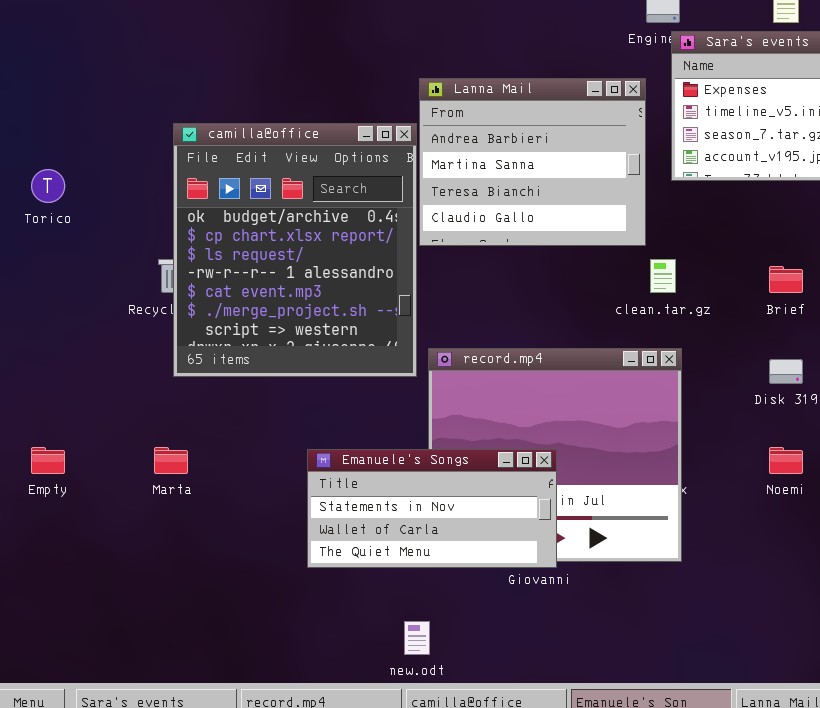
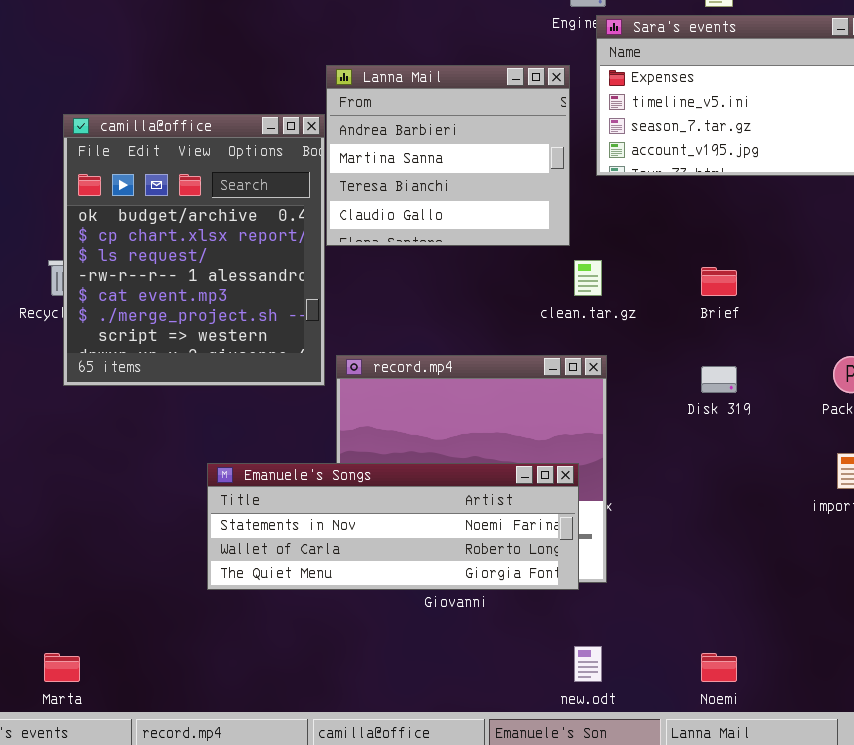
Marta: [154,447,188,474] -> [44,653,80,682], moved
Noemi: [769,447,803,474] -> [701,653,737,682], moved
Emanuele's Songs: [307,449,557,568] -> [207,463,579,590], resized
new.odt: [404,621,430,655] -> [574,646,602,682], moved

